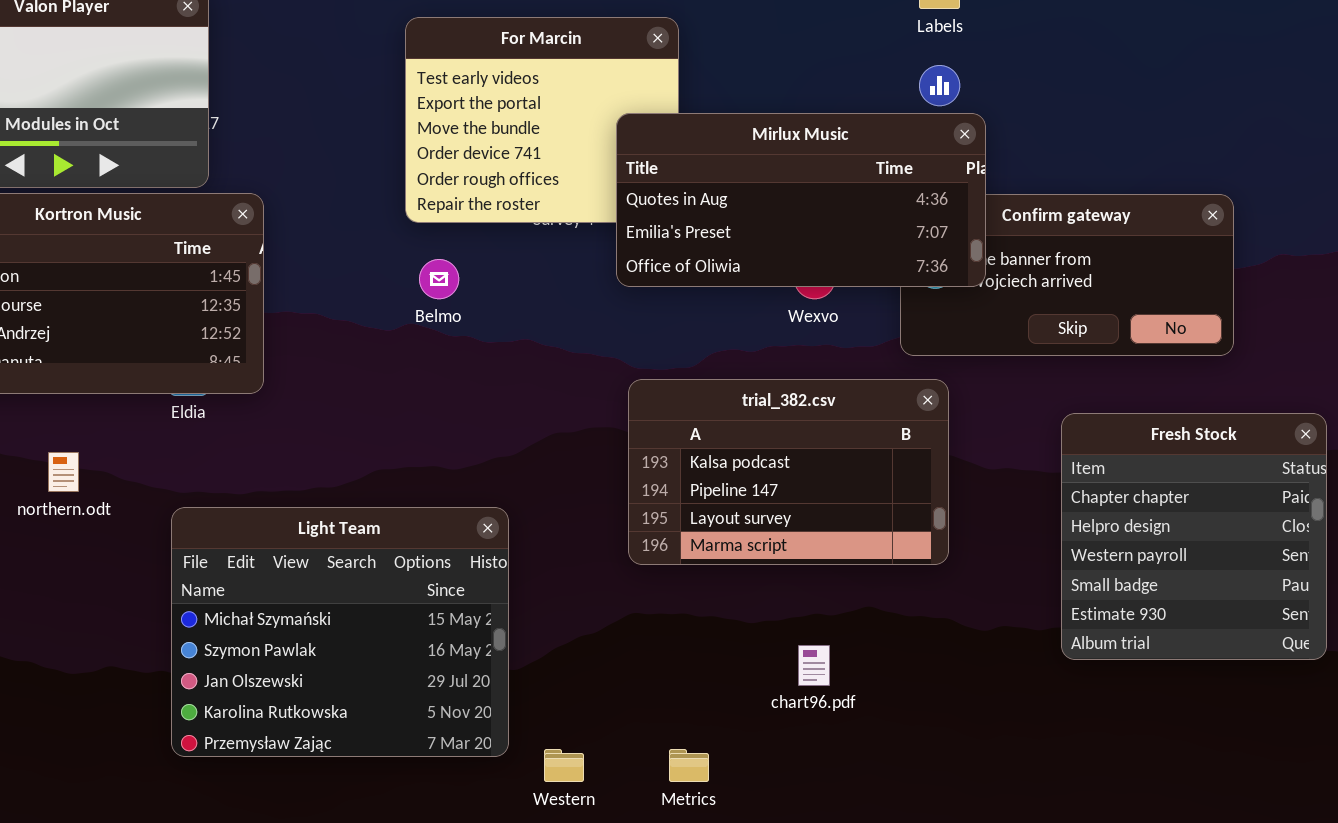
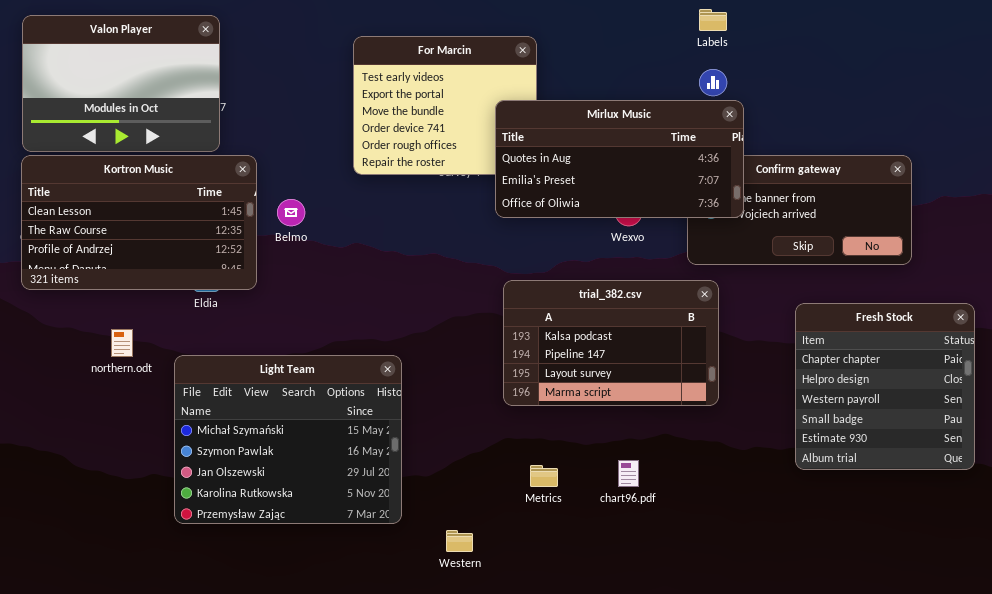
Belmo: [419,259,459,299] -> [277,199,305,226], moved
Light Team: [171,507,509,757] -> [174,355,402,524], moved
Metrics: [669,749,709,782] -> [530,465,558,487], moved

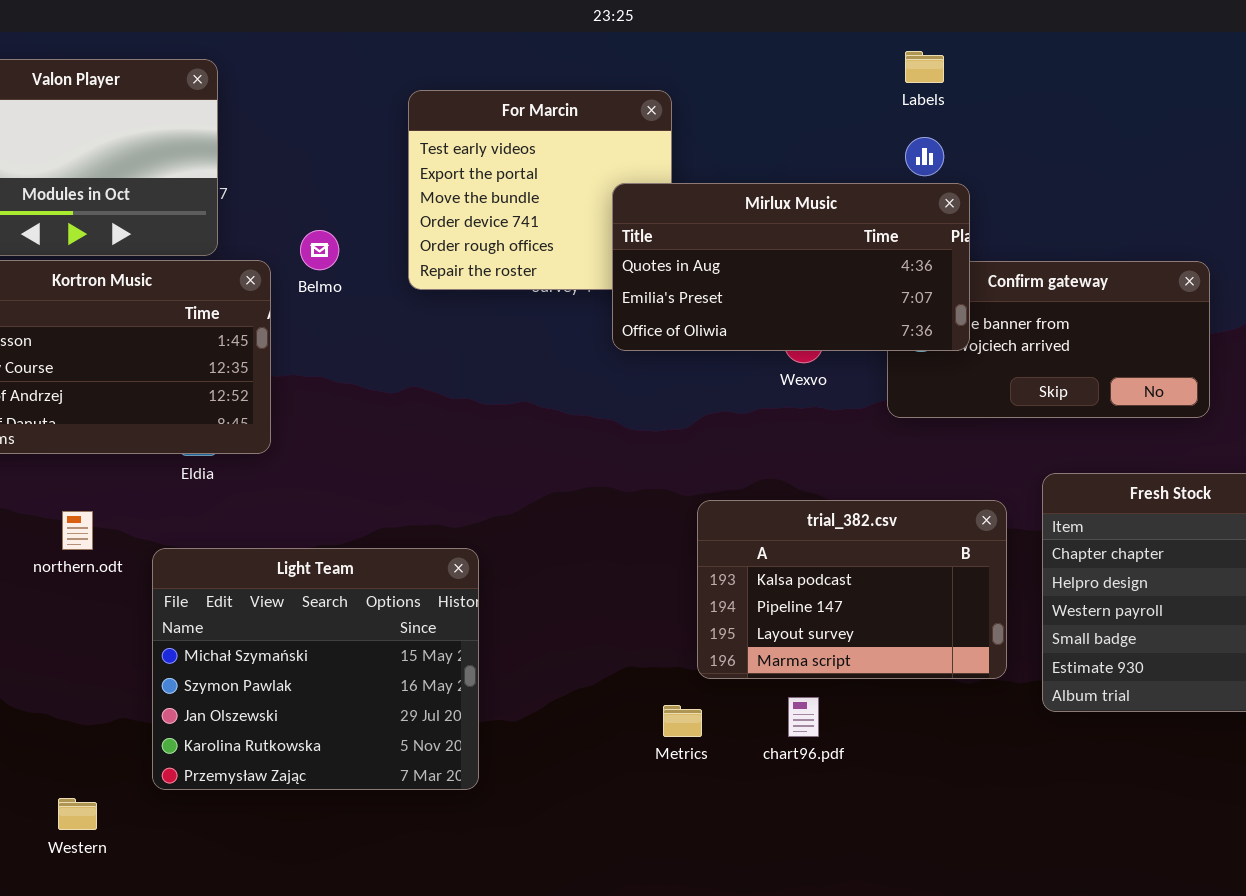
Belmo: [277,199,305,226] -> [300,230,339,270], moved
trial_382.csv: [503,280,719,406] -> [697,500,1007,679], moved
Western: [446,530,473,552] -> [58,798,97,830], moved

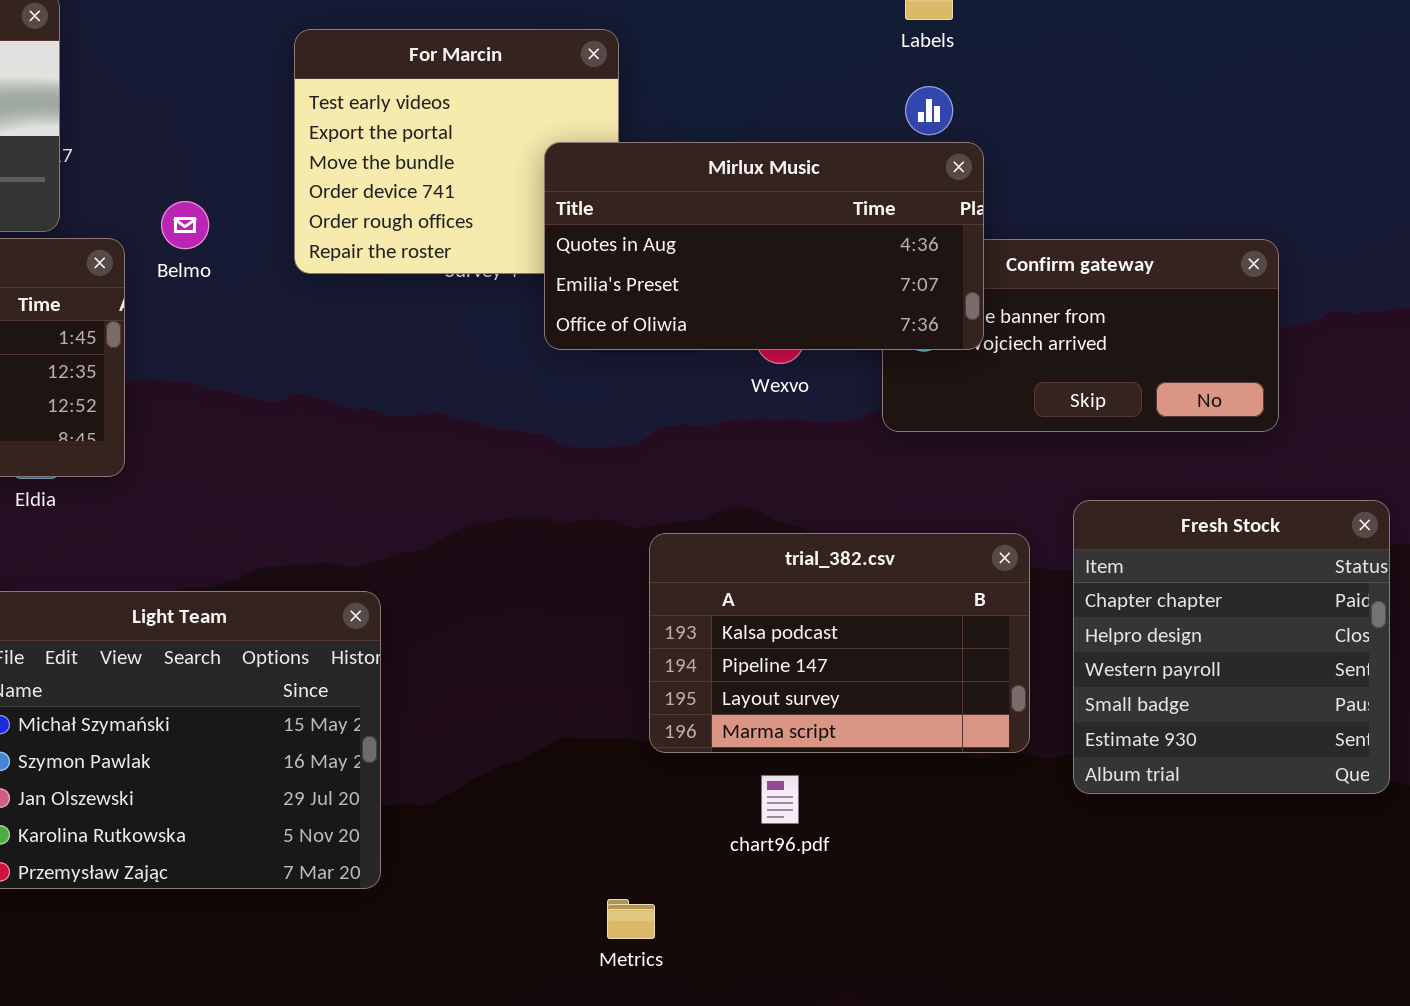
Metrics: [663,705,702,737] -> [607,899,655,939], moved

